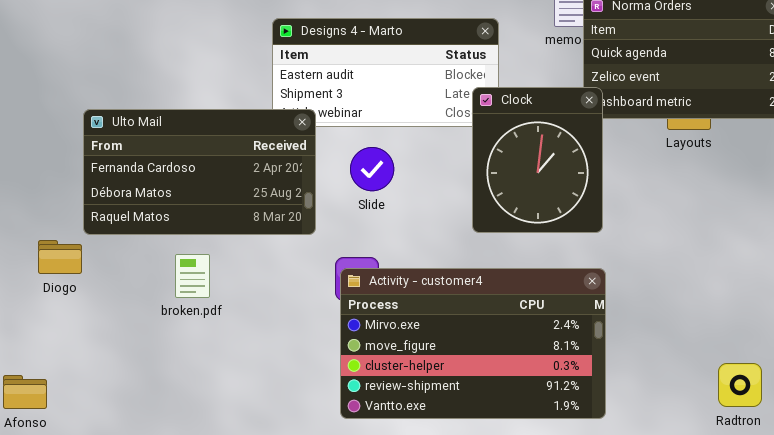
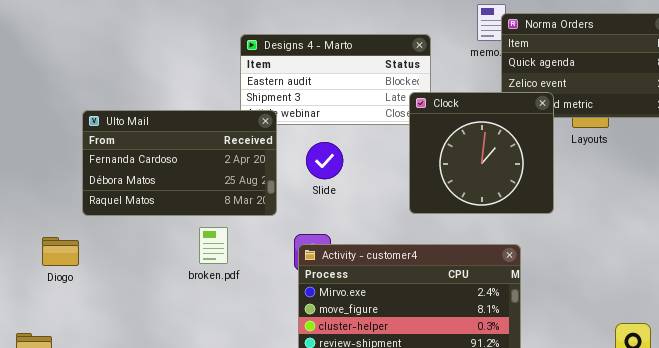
Clock: [472,87,603,233] -> [409,92,554,214], resized
Diogo: [38,240,82,274] -> [42,237,79,266], moved
broken.pdf: [175,254,210,298] -> [199,227,228,264], moved

